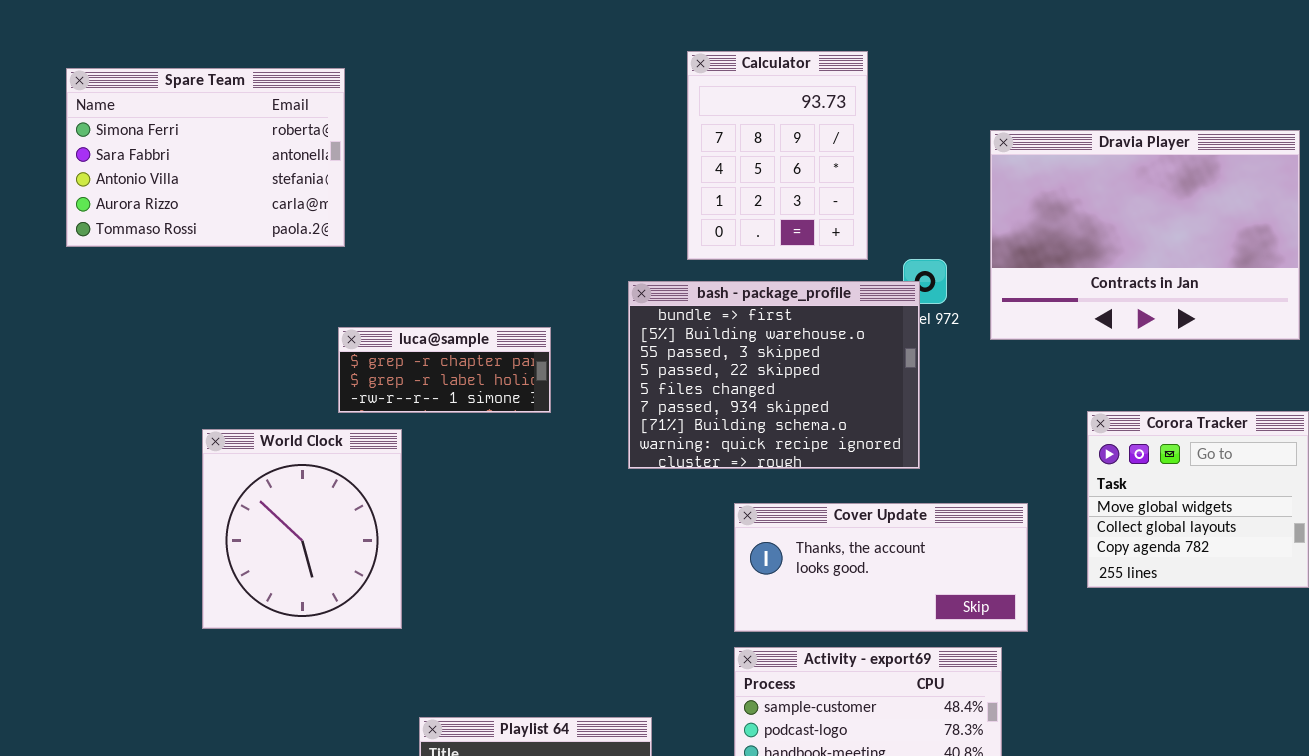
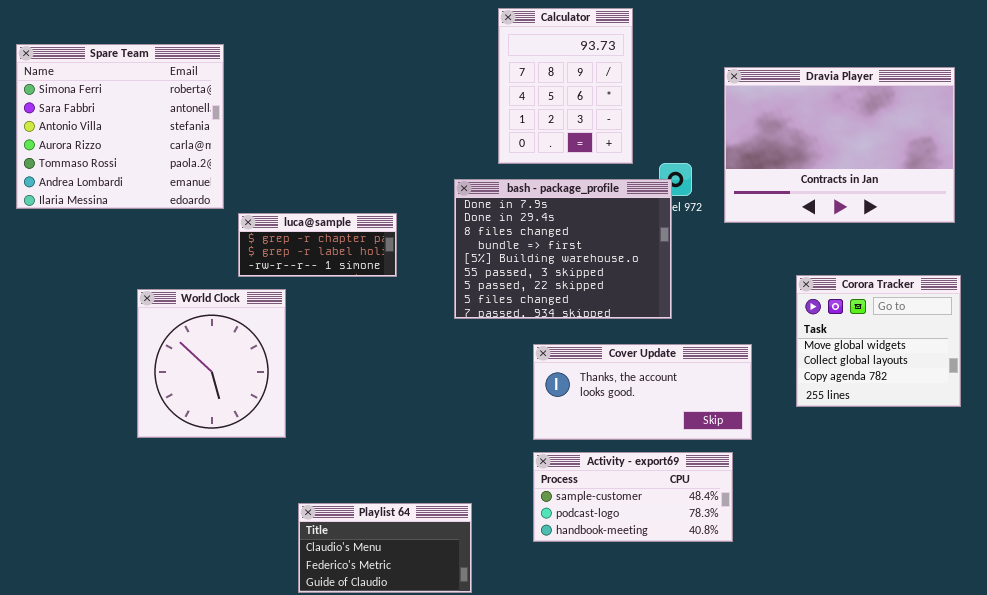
Spare Team: [66,68,345,247] -> [16,44,224,209], moved, resized
bash - package_profile: [628,281,920,469] -> [454,179,672,319], scrolled up 3 rows

